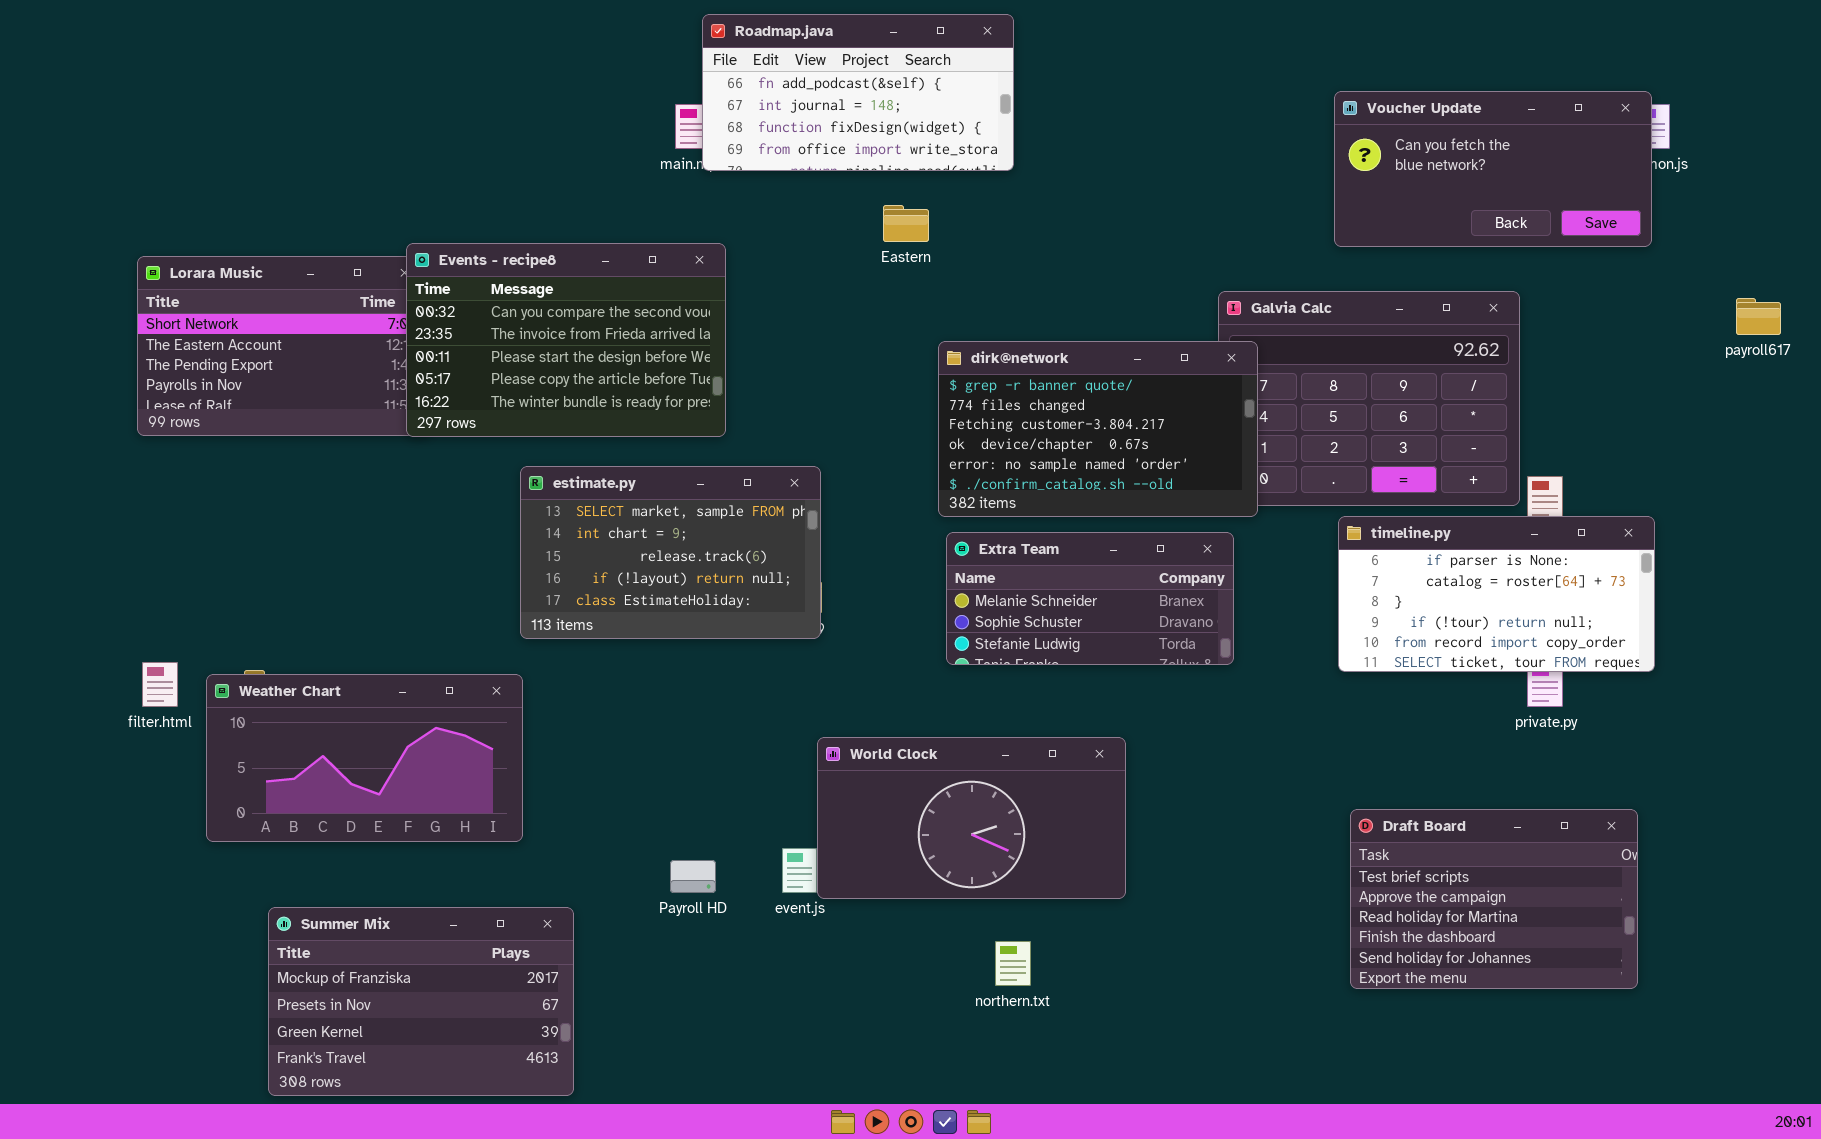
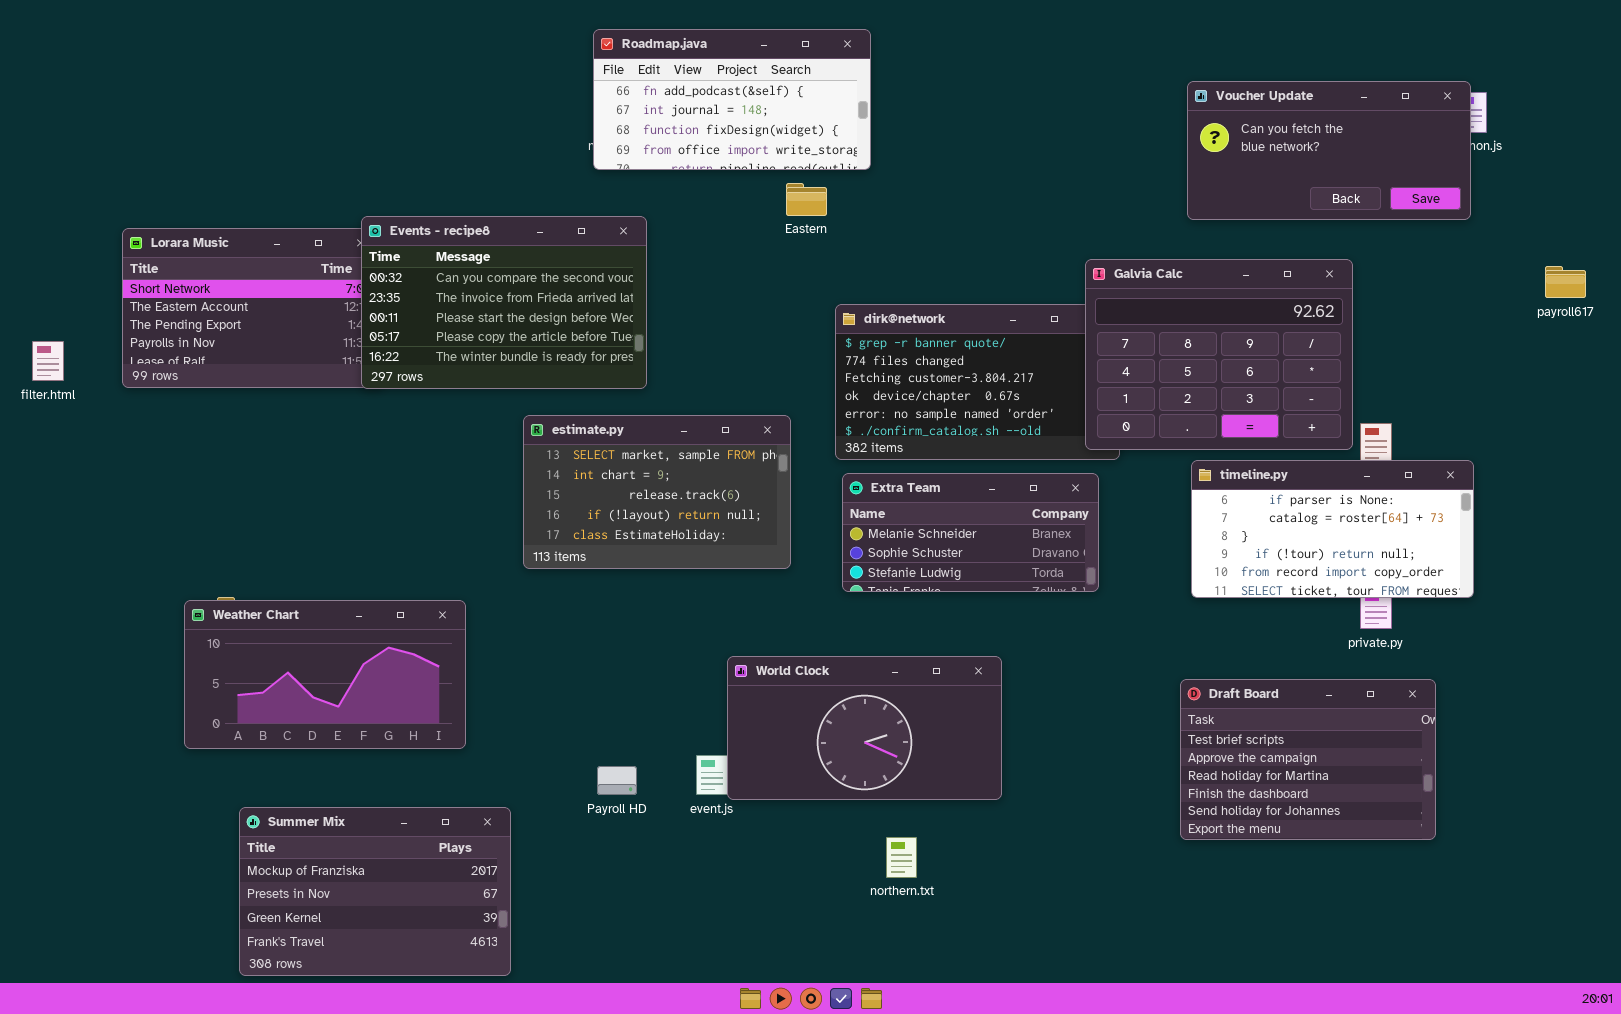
Roadmap.java: [702,14,1014,171] -> [593,29,871,170], moved
Galvia Calc: [1218,291,1520,506] -> [1085,259,1353,450], raised
estimate.py: [520,466,821,639] -> [523,415,791,569], moved
filter.html: [142,662,178,707] -> [32,341,64,381], moved
Draft Board: [1350,809,1638,989] -> [1180,679,1436,840], moved

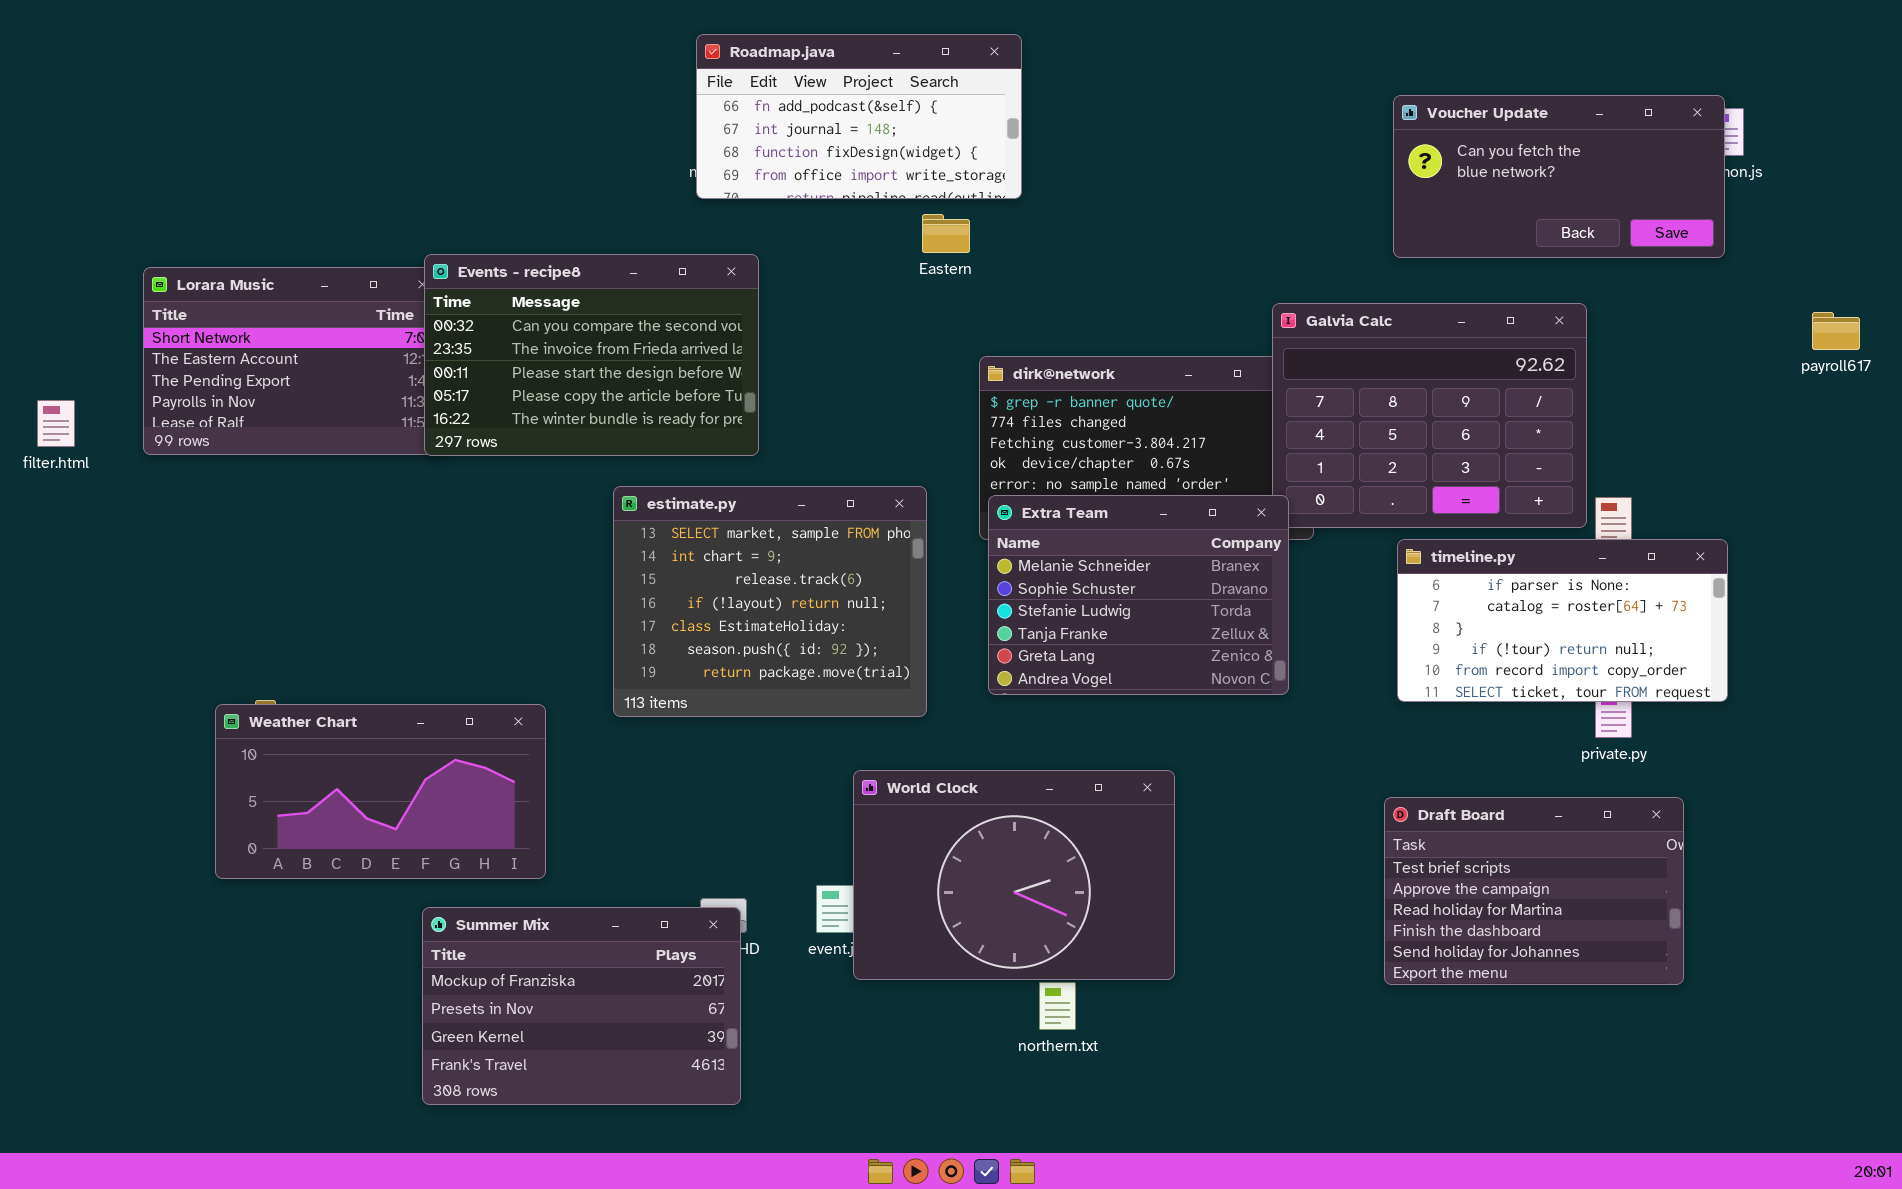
estimate.py: [523,415,791,569] -> [613,486,927,717], resized
Extra Team: [842,473,1099,592] -> [988,495,1289,695], resized
World Clock: [727,656,1002,800] -> [853,770,1175,980], resized
Summer Mix: [239,807,511,976] -> [422,907,741,1105], moved

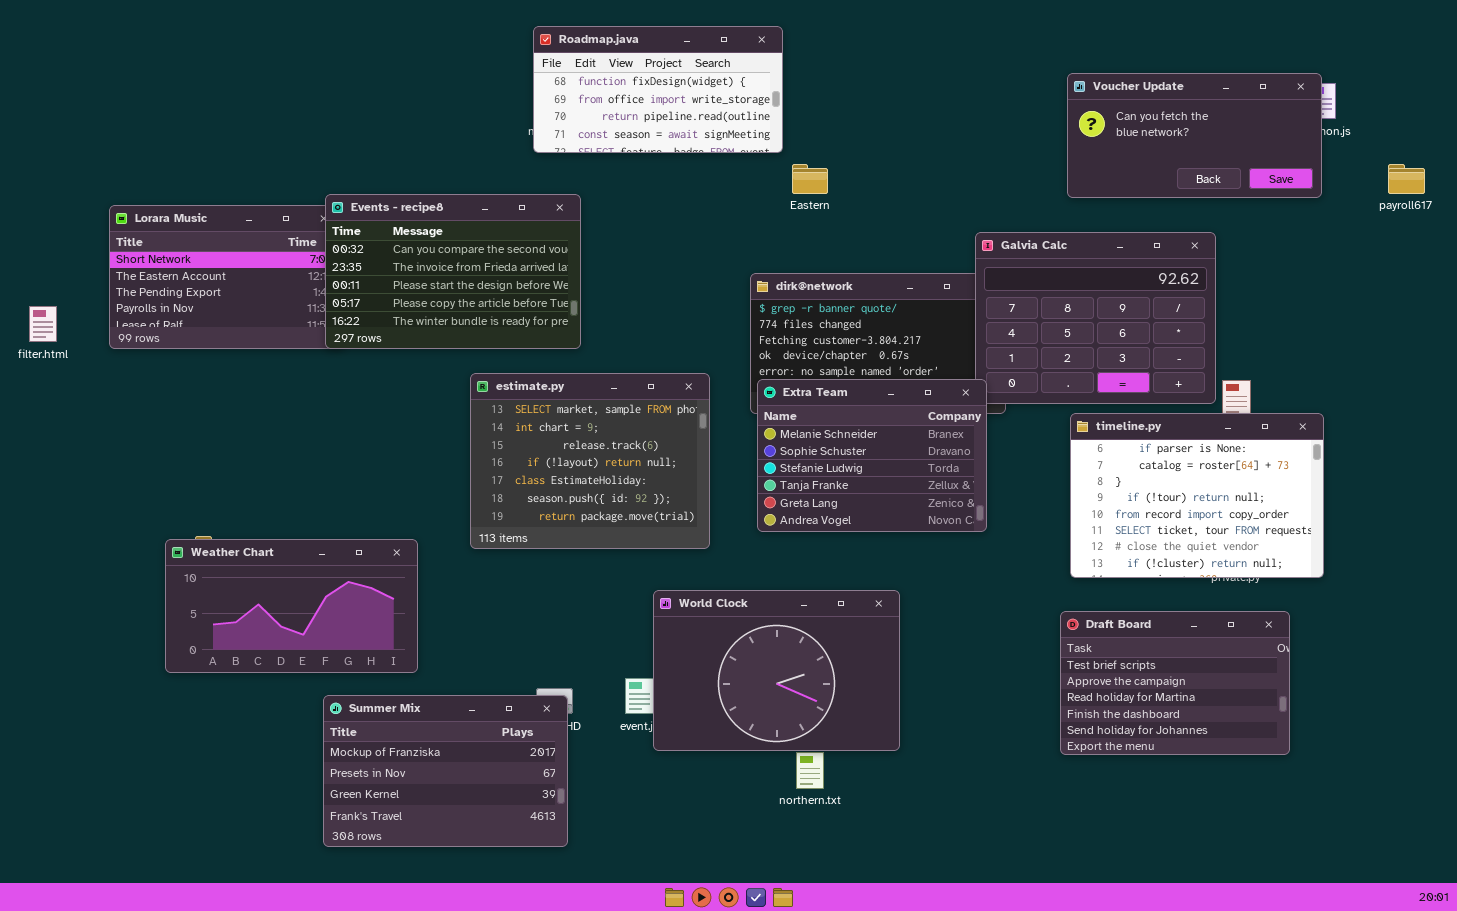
Roadmap.java: [696,34,1022,199] -> [533,26,783,153], scrolled down 2 rows
Eastern: [922,214,970,253] -> [792,164,828,194], moved
payroll617: [1812,312,1860,350] -> [1388,164,1425,194], moved
timeline.py: [1397,539,1728,702] -> [1070,413,1324,578], resized

